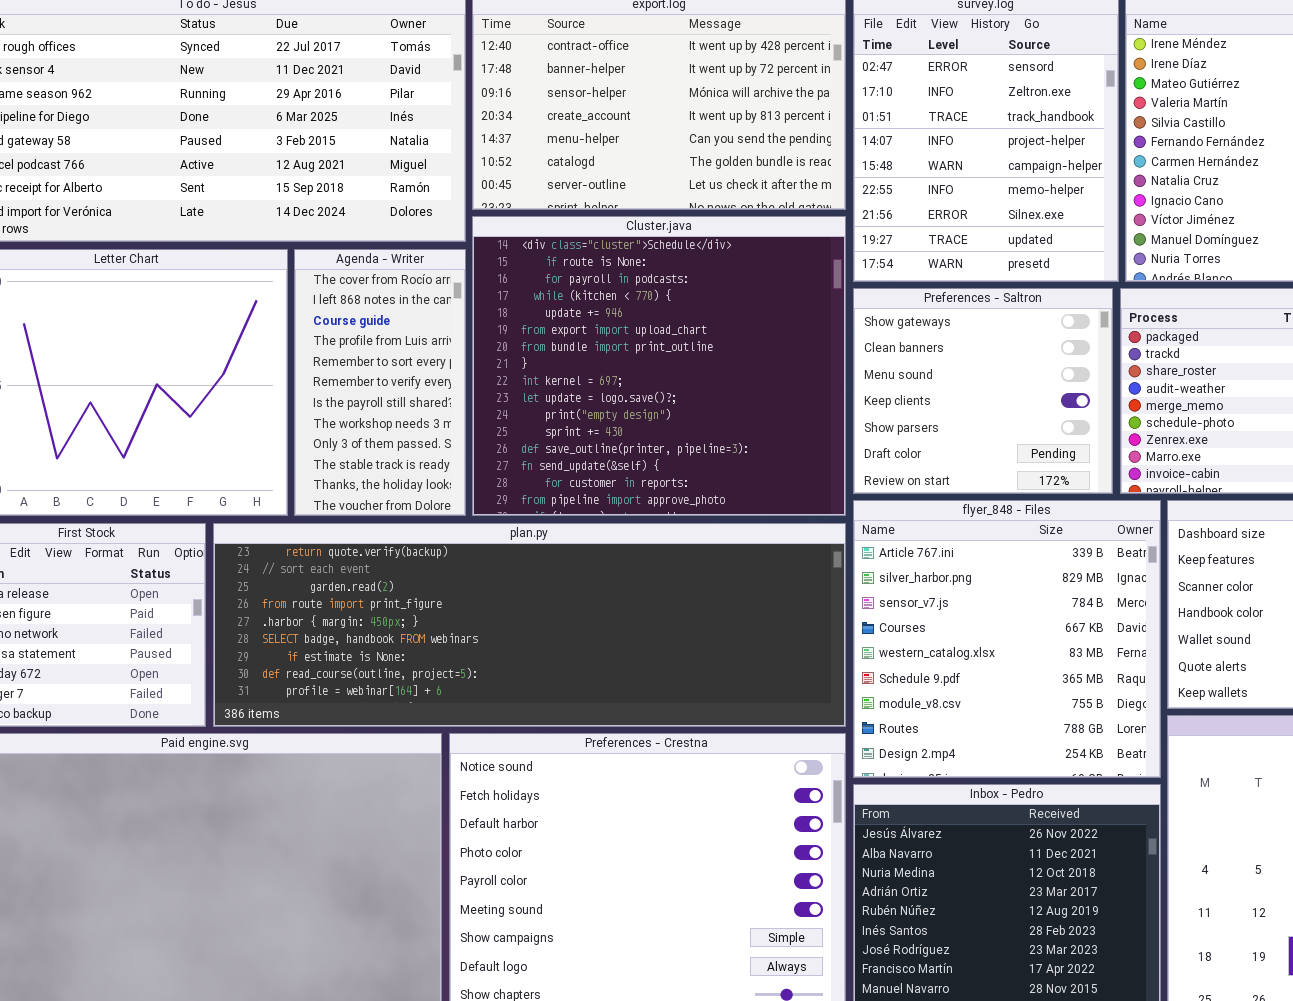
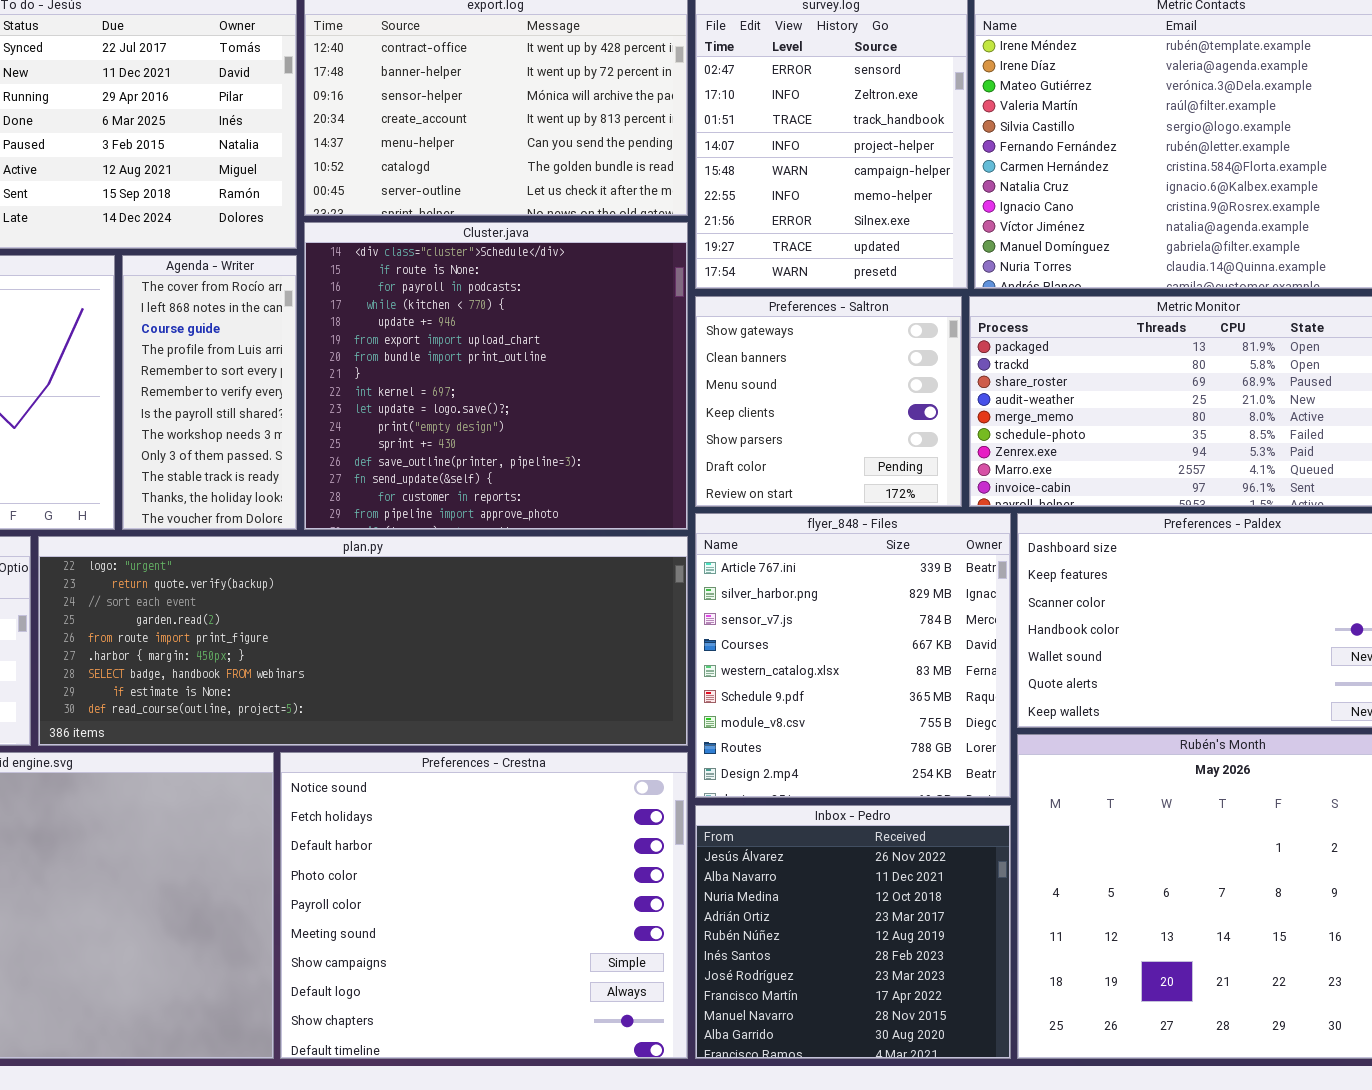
plan.py: [213,523,846,727] -> [38,536,688,746], scrolled up 1 row

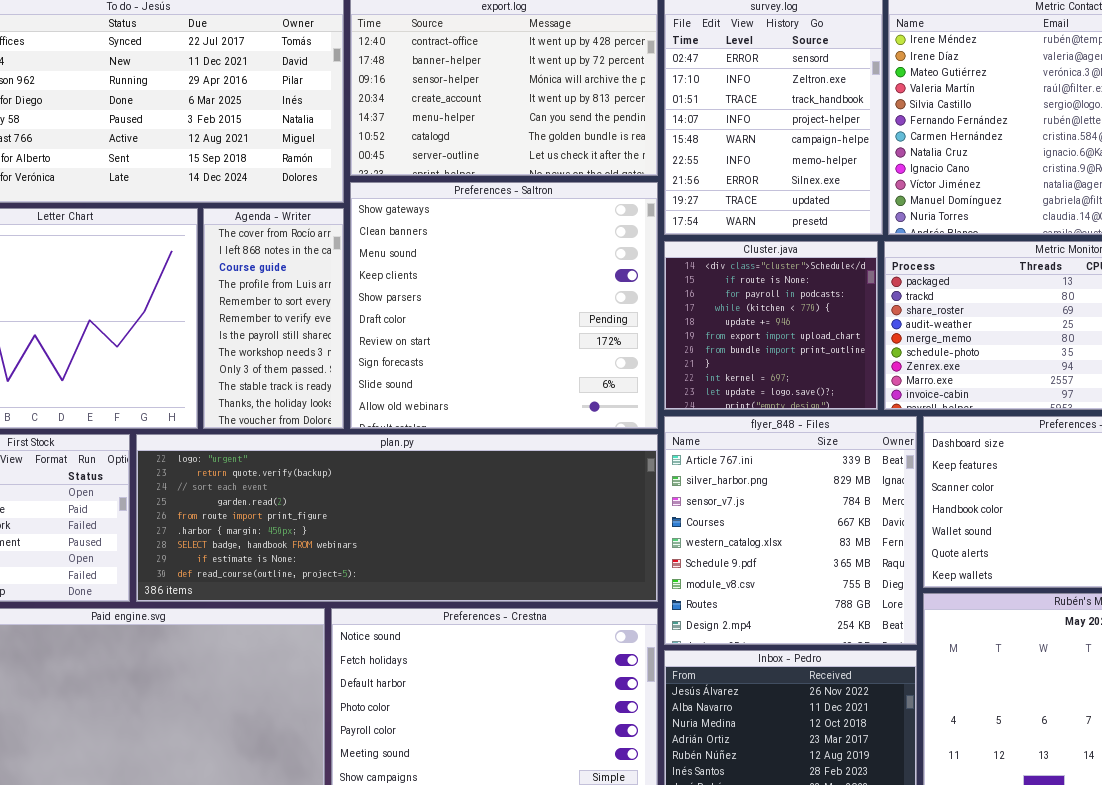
Cluster.java: [304,222,688,530] -> [664,241,878,410], moved, resized
Preferences - Saltron: [695,296,962,507] -> [350,182,658,429], moved, resized

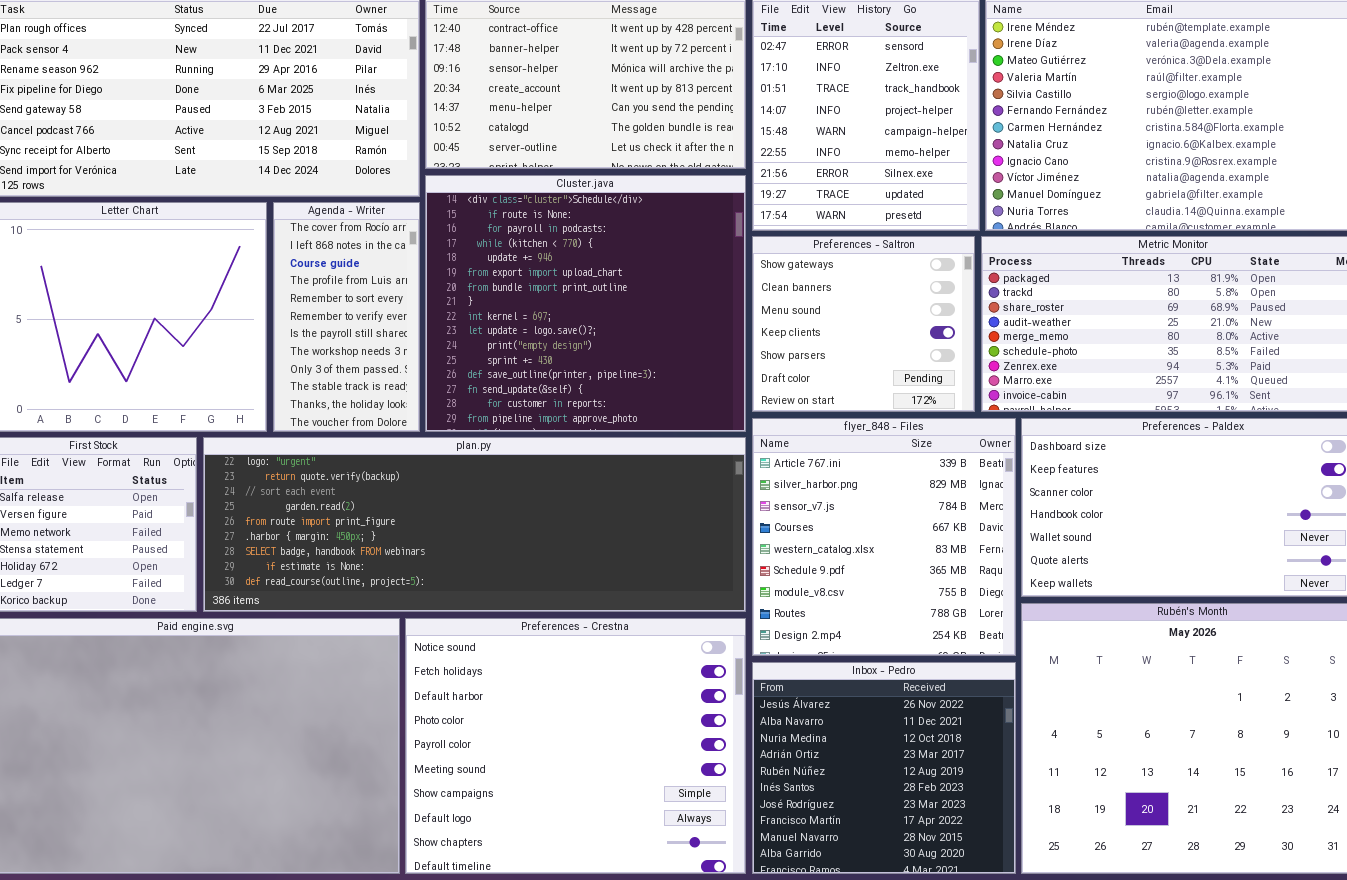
Preferences - Saltron: [350,182,658,429] -> [752,236,975,412], moved, resized
Cluster.java: [664,241,878,410] -> [425,175,746,432], moved, resized

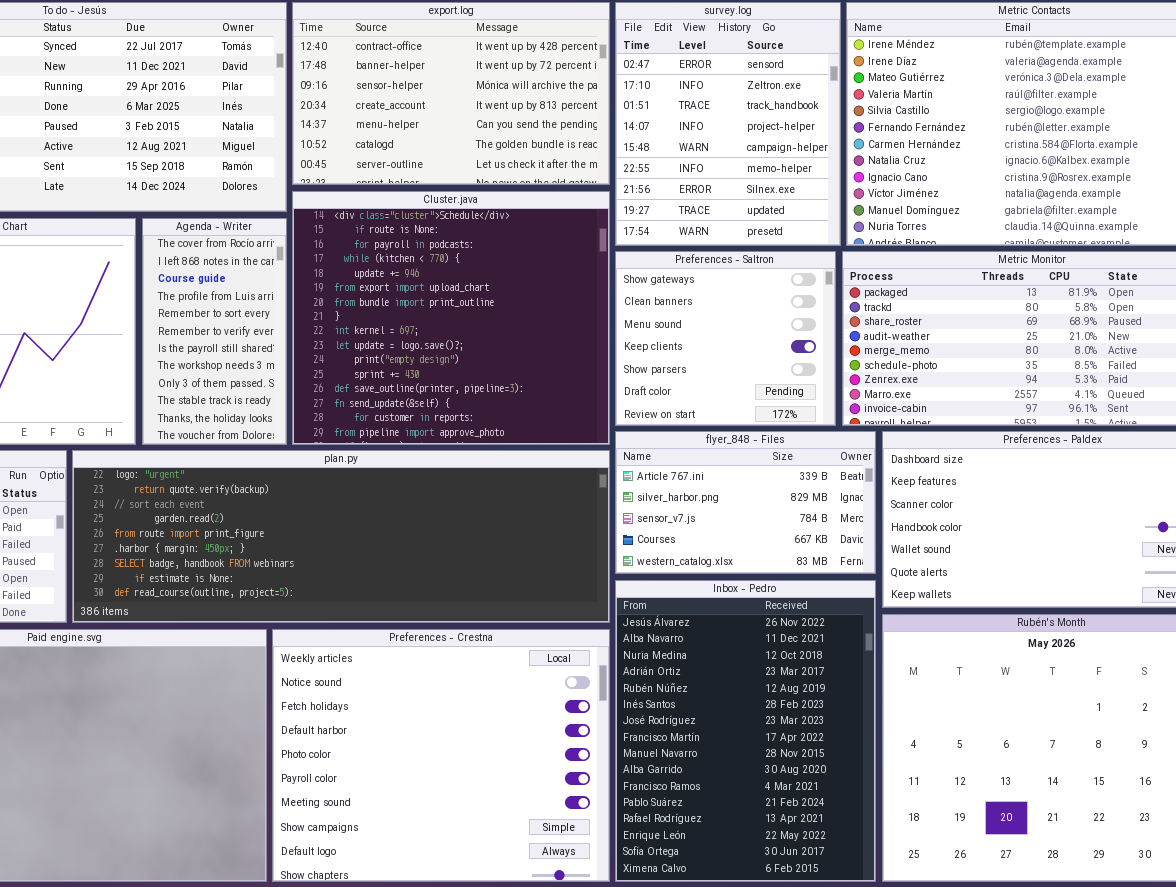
flyer_848 - Files: [752,418,1016,656] -> [615,431,876,574], resized
Preferences - Crestna: [405,618,746,874] -> [272,629,610,882], scrolled up 1 row
Inbox - Pedro: [752,662,1016,874] -> [615,580,876,882], resized

